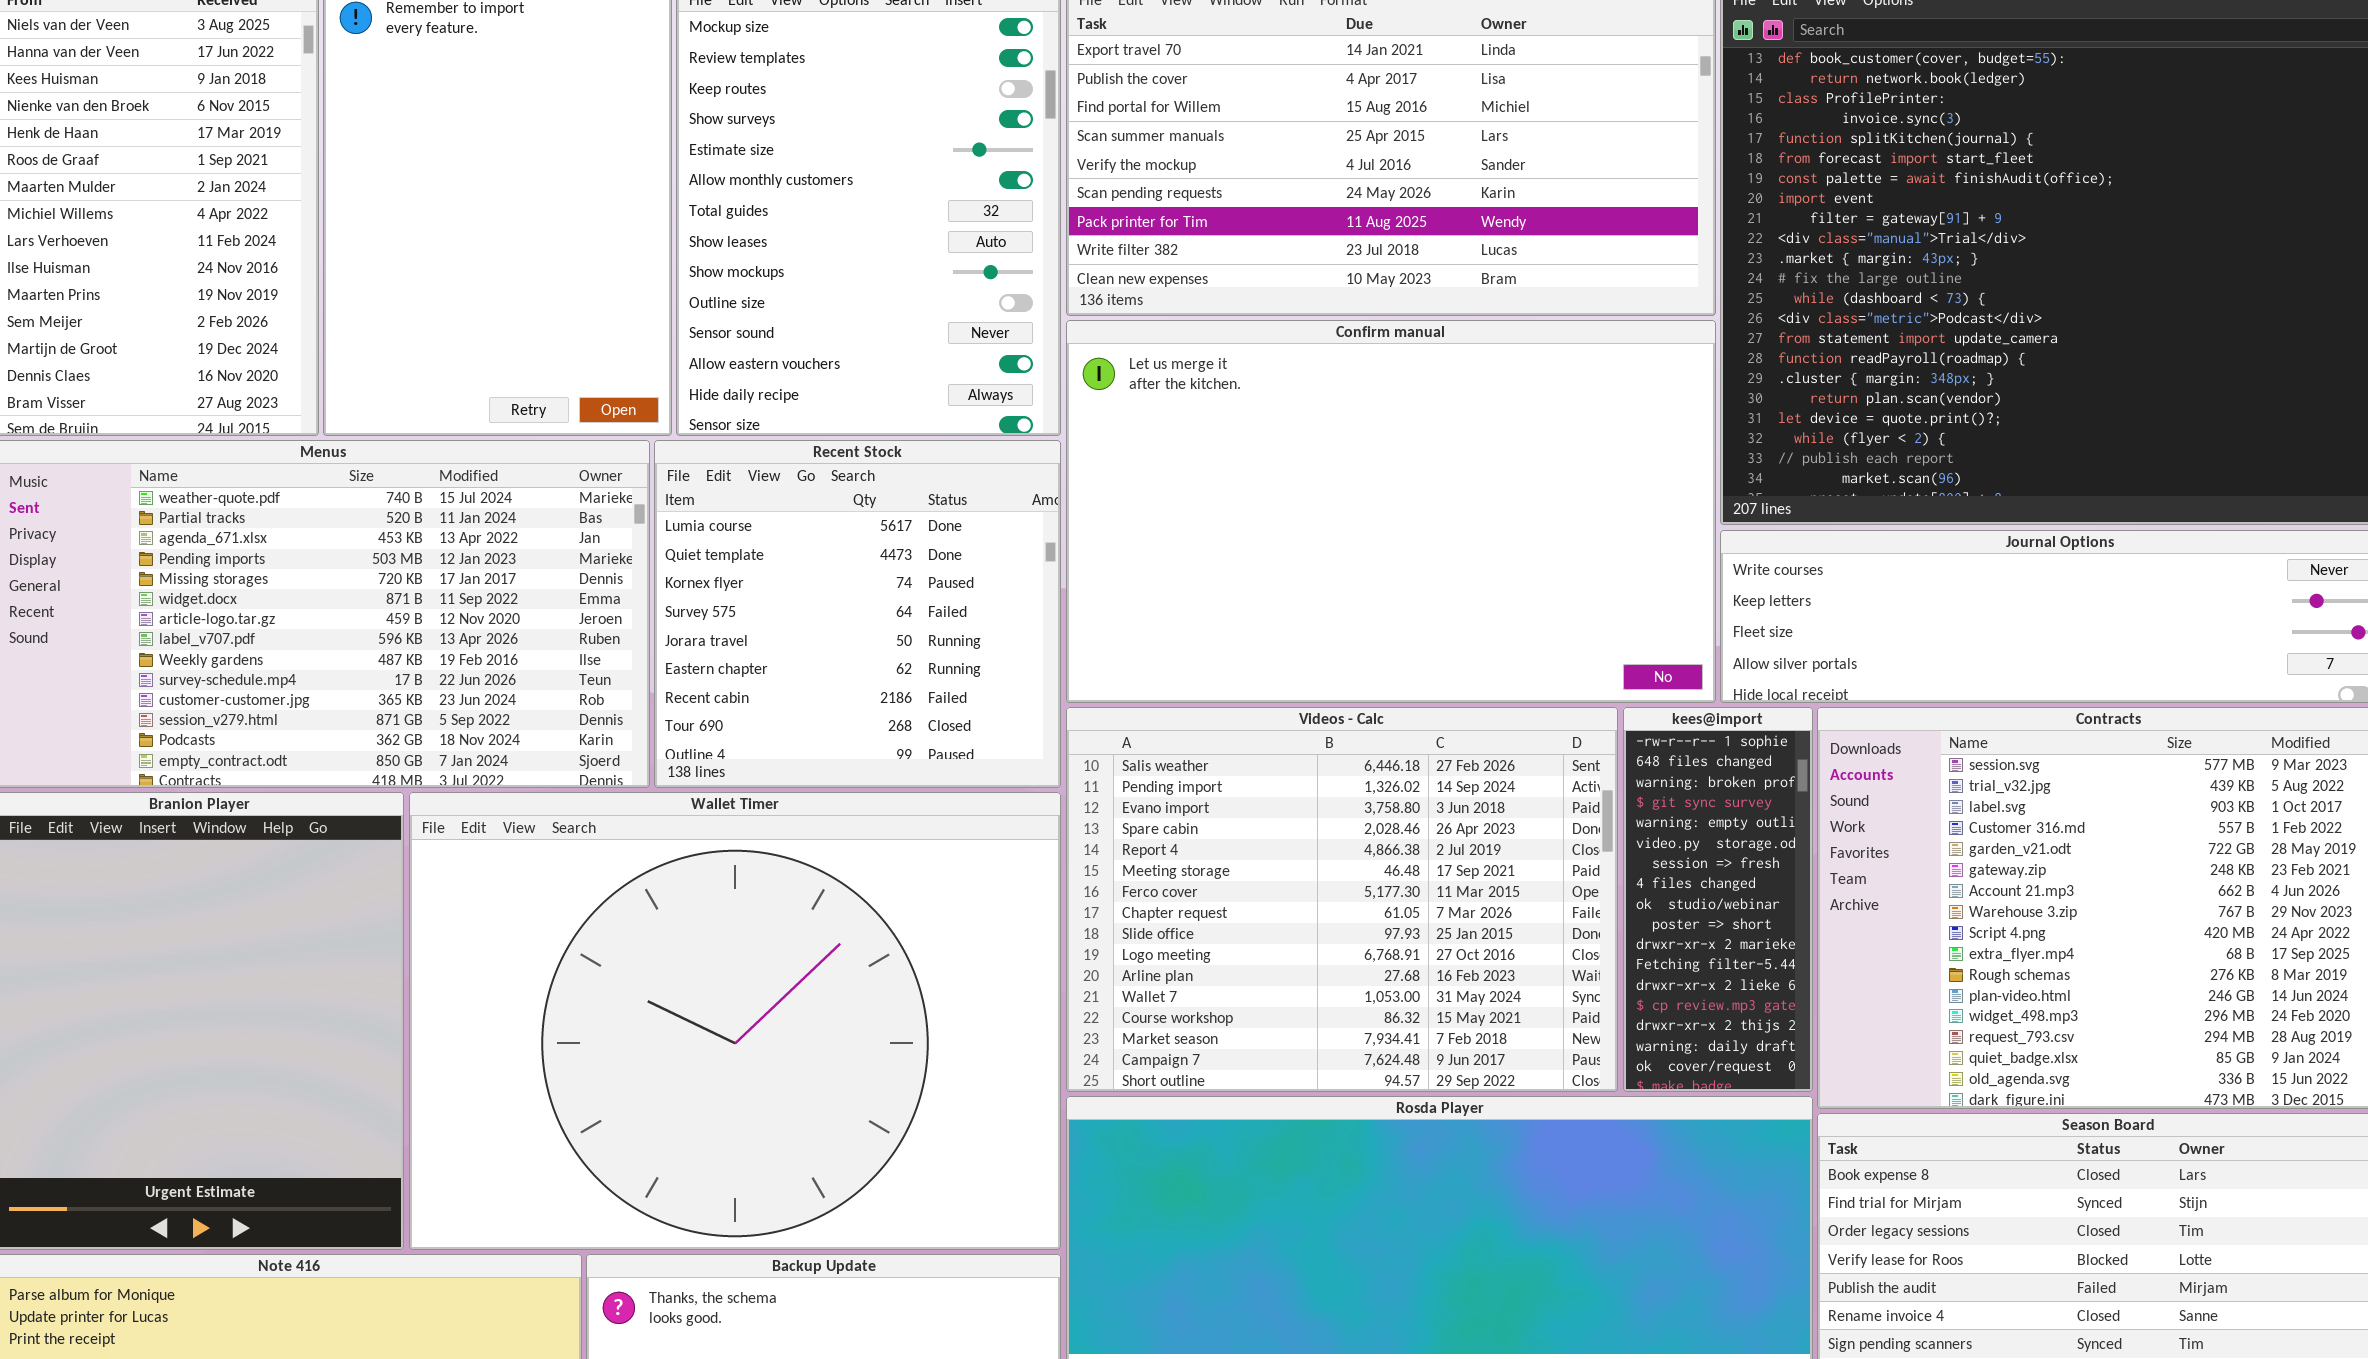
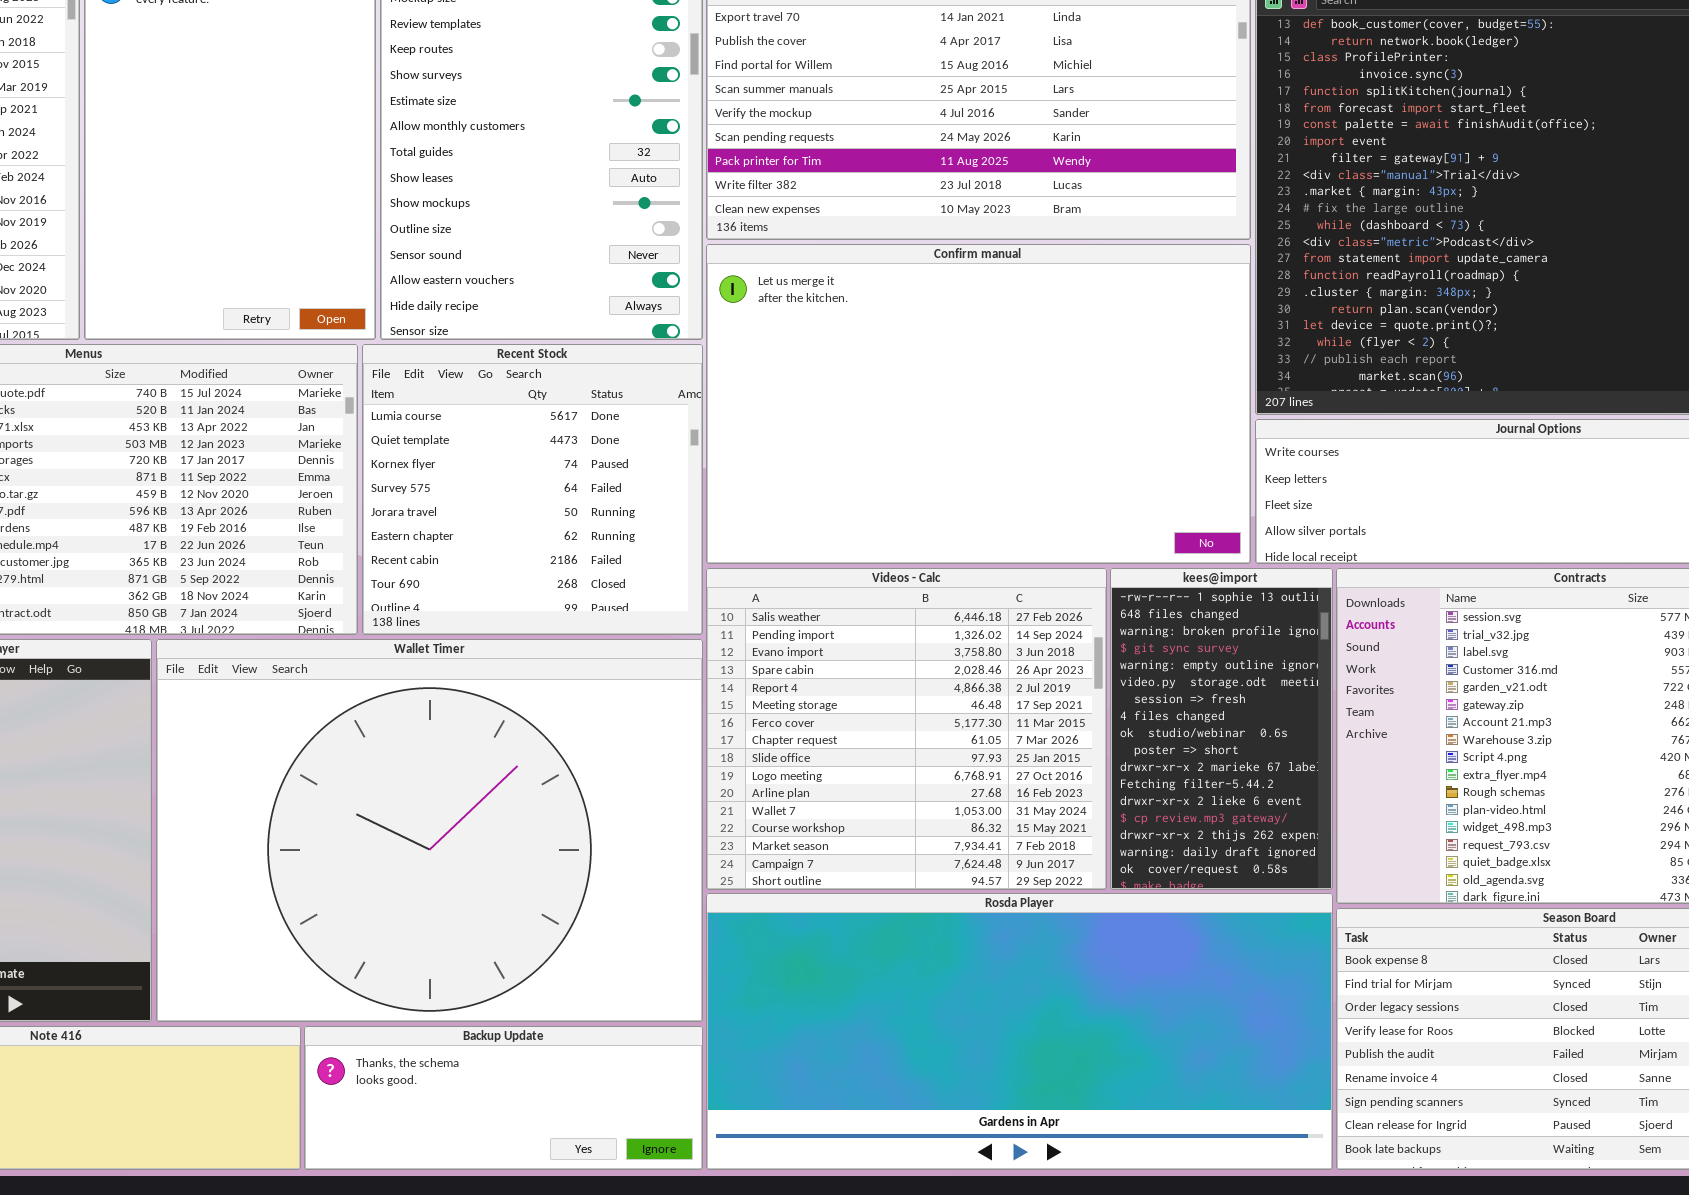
Videos - Calc: [1066,707,1618,1092] -> [706,568,1107,890], resized
kees@import: [1623,707,1813,1092] -> [1110,568,1333,890], resized

